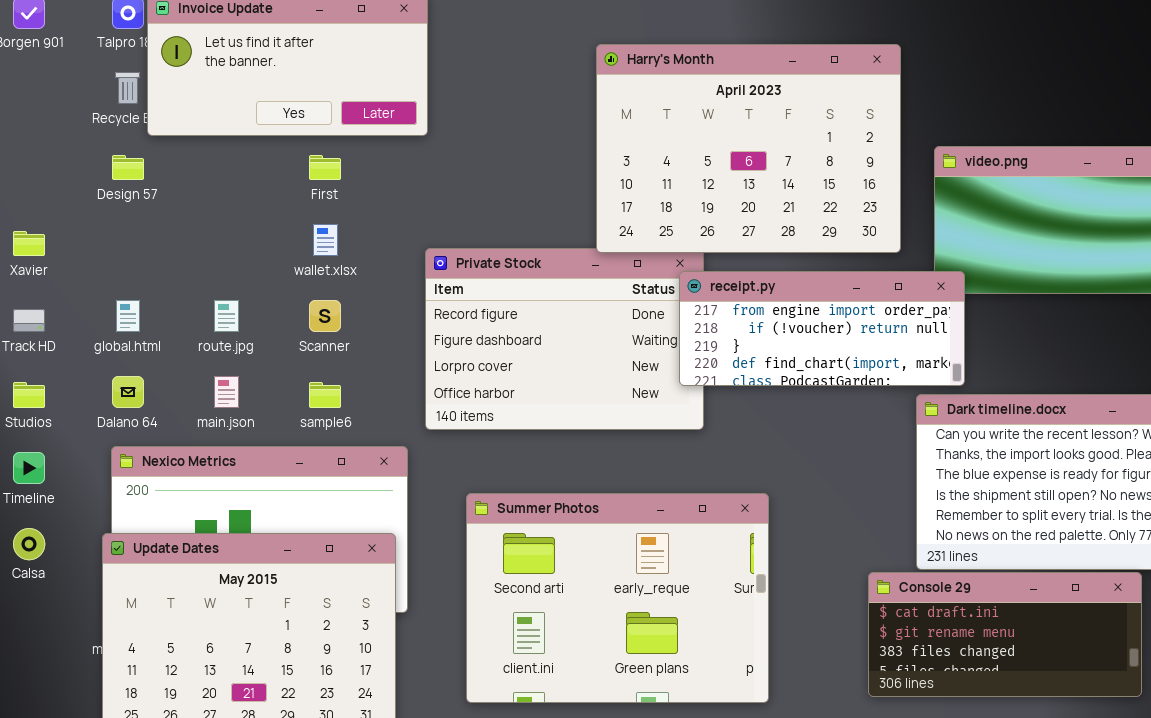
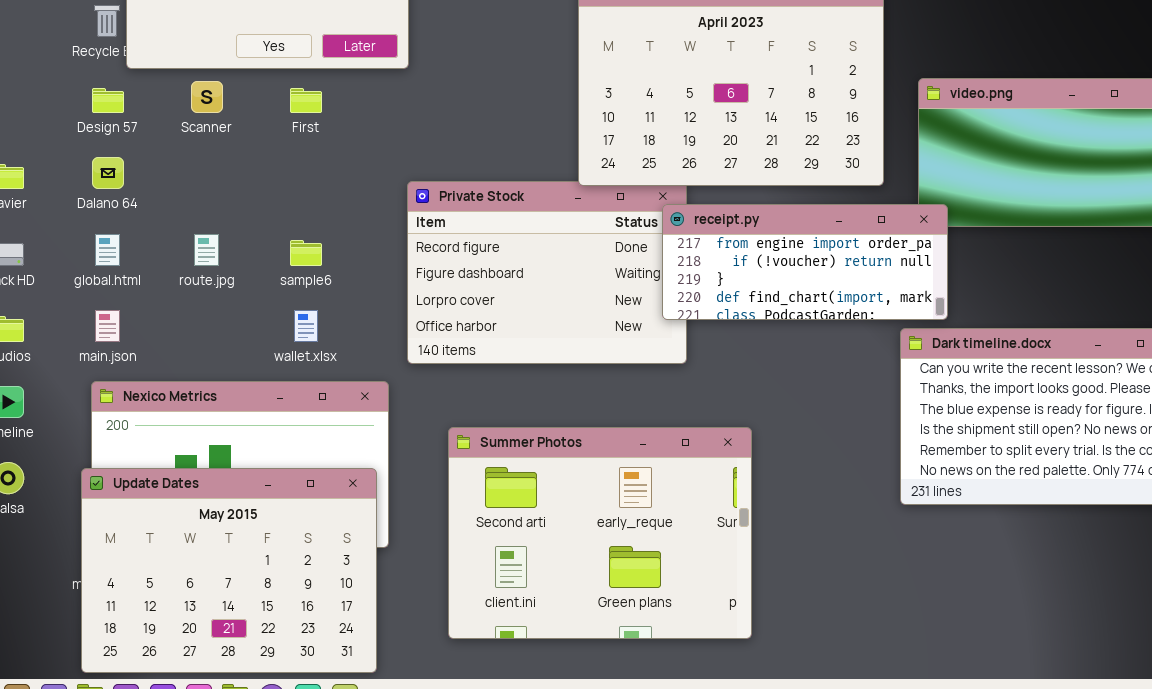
wallet.xlsx: [313,224,338,256] -> [294,310,318,342], moved
Scanner: [309,300,341,332] -> [191,81,223,113], moved
Dalano 64: [112,376,144,408] -> [92,157,124,189], moved
main.json: [214,376,239,408] -> [95,310,120,342], moved
sample6: [309,382,341,408] -> [290,240,322,266], moved
Console 29: [868,572,1142,697] -> none, closed

